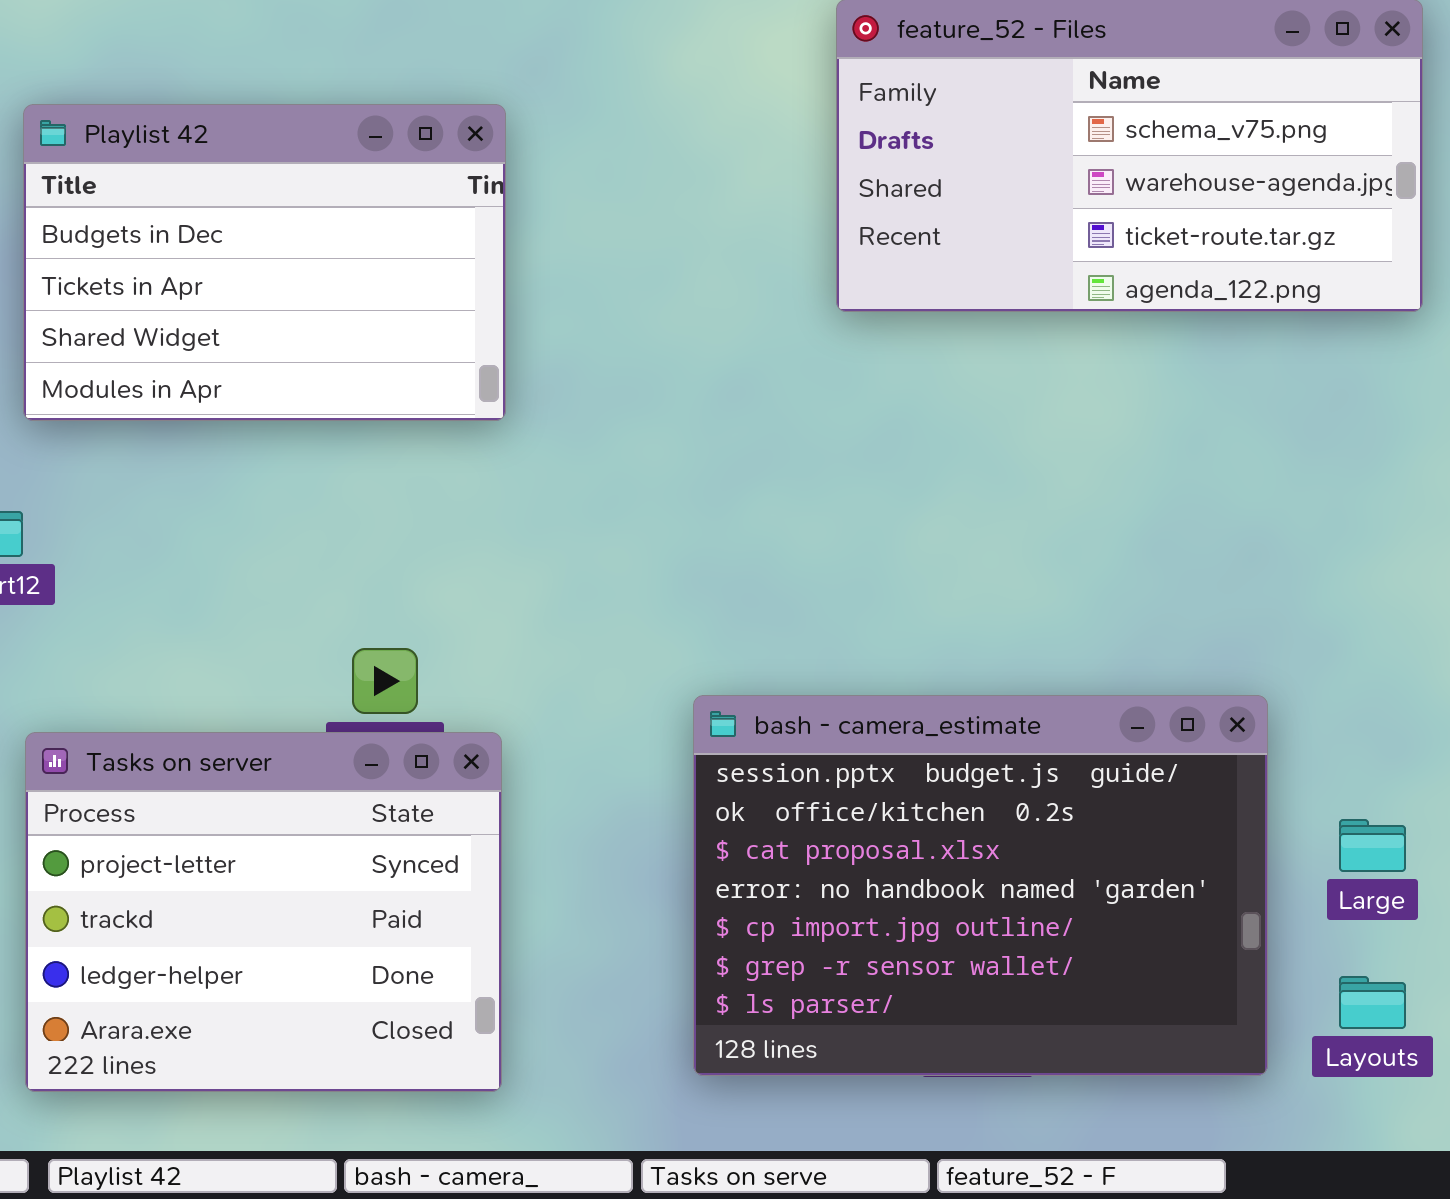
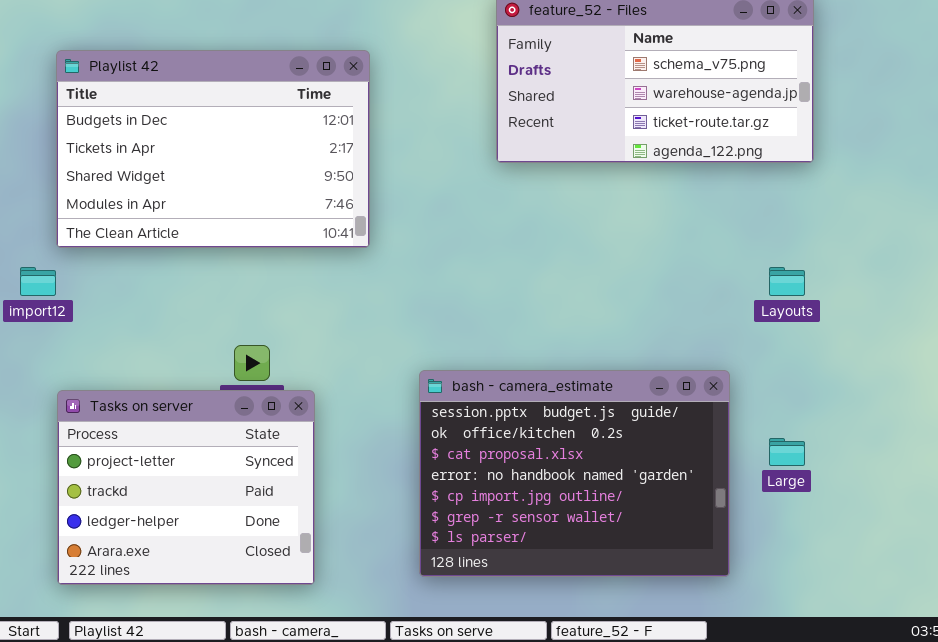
Playlist 42: [23,104,506,421] -> [56,50,370,248], resized
Layouts: [1339,976,1406,1029] -> [769,267,805,296], moved

